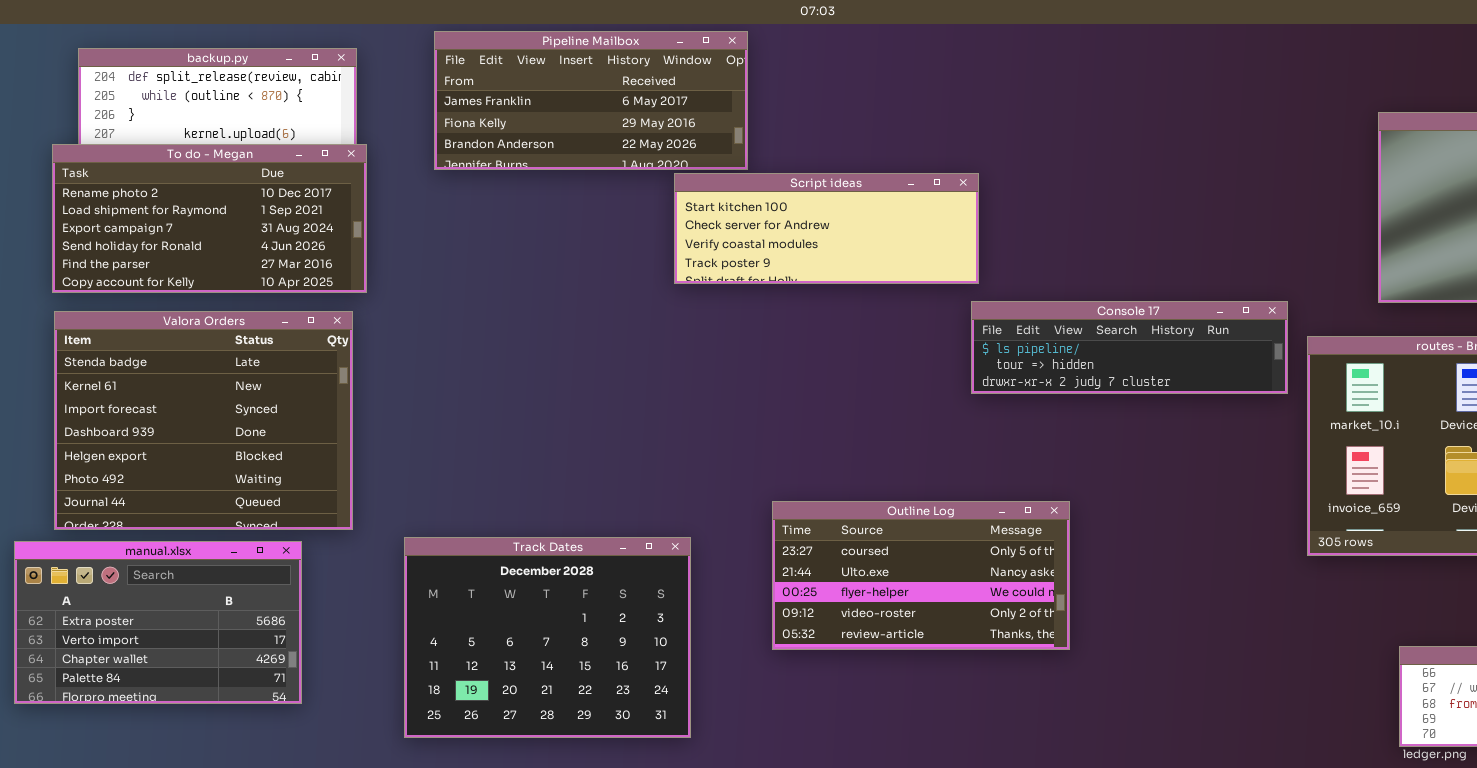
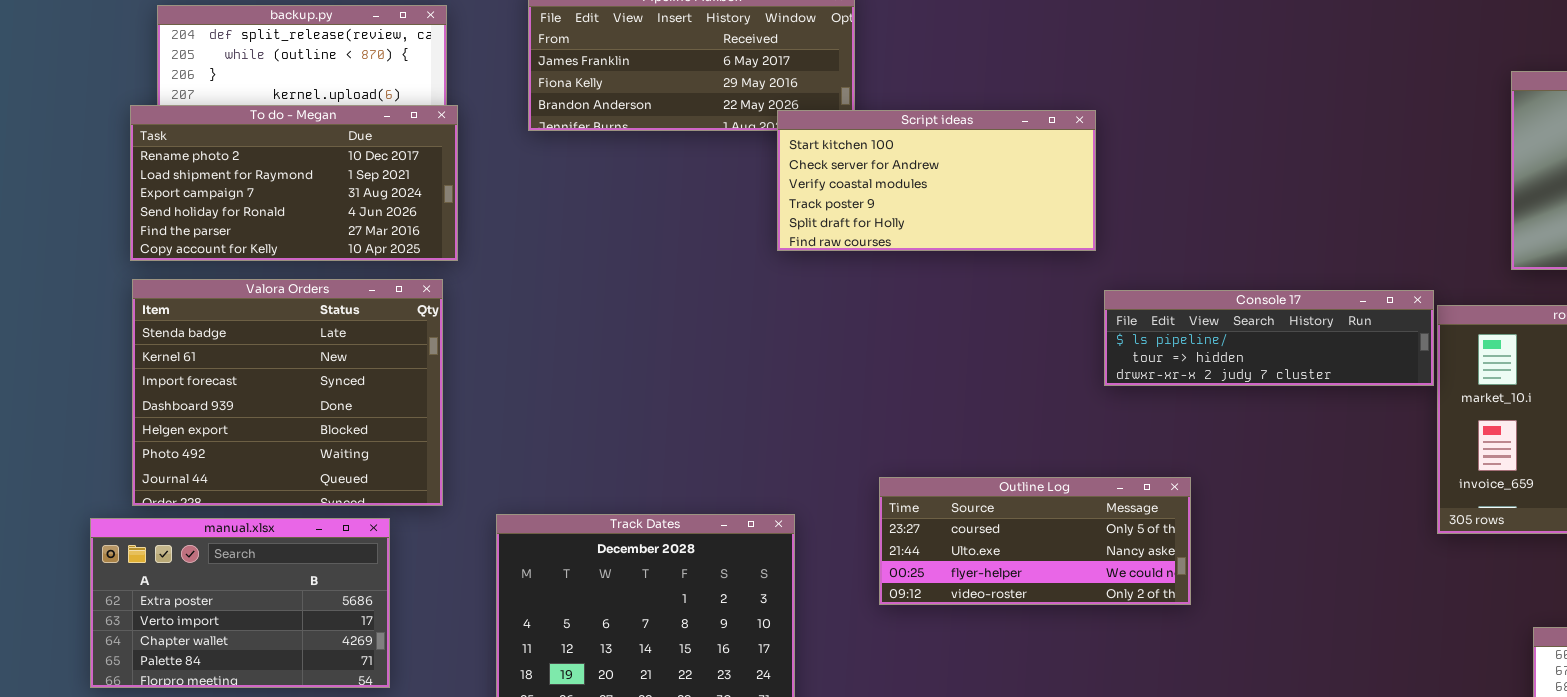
Script ideas: [674,173,979,284] -> [777,110,1096,251], resized
Console 17: [971,301,1288,394] -> [1104,290,1434,386], moved
Outline Log: [772,501,1070,650] -> [879,477,1191,605], resized

